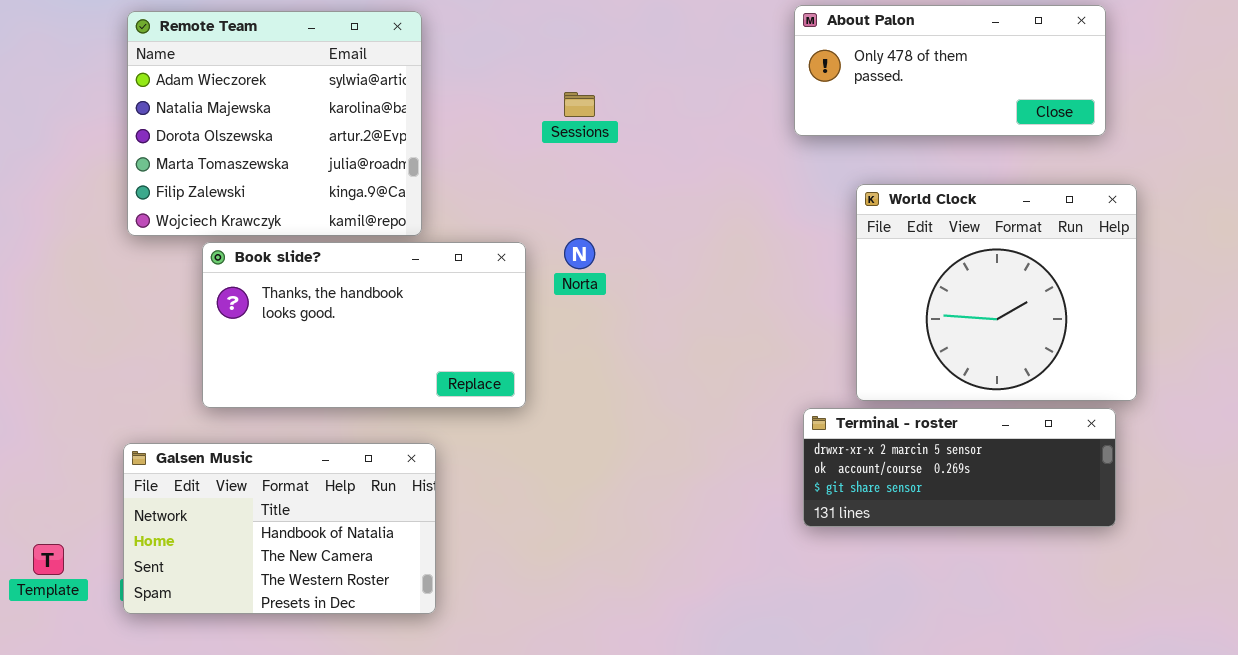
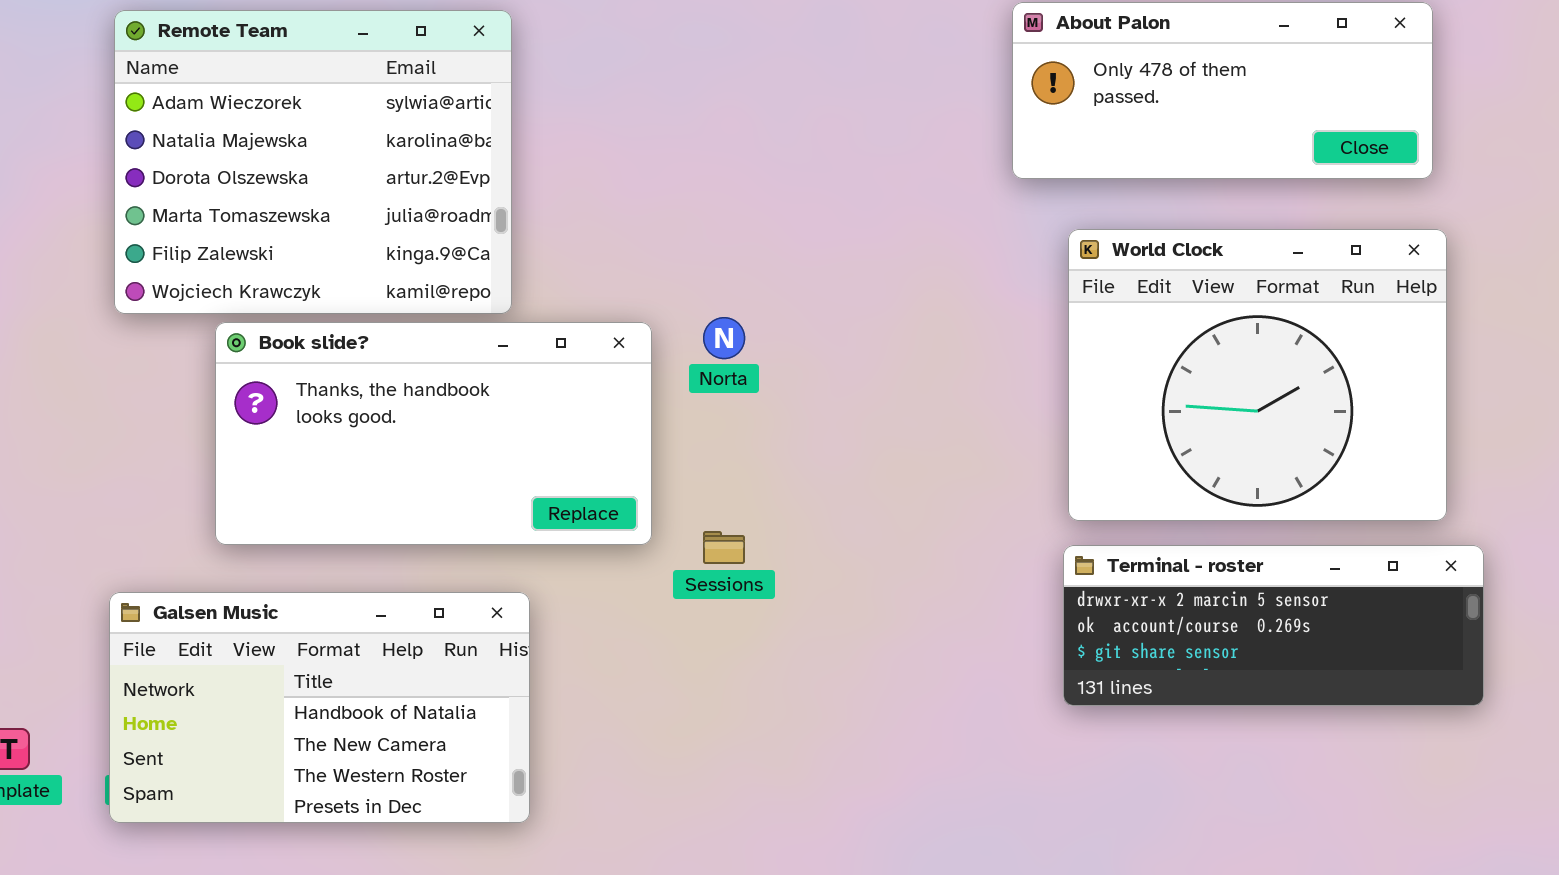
Sessions: [564,92,595,117] -> [703,531,745,564], moved
World Clock: [856,184,1137,401] -> [1068,229,1447,521], moved
Terminal - roster: [803,408,1116,527] -> [1063,545,1484,706], moved

